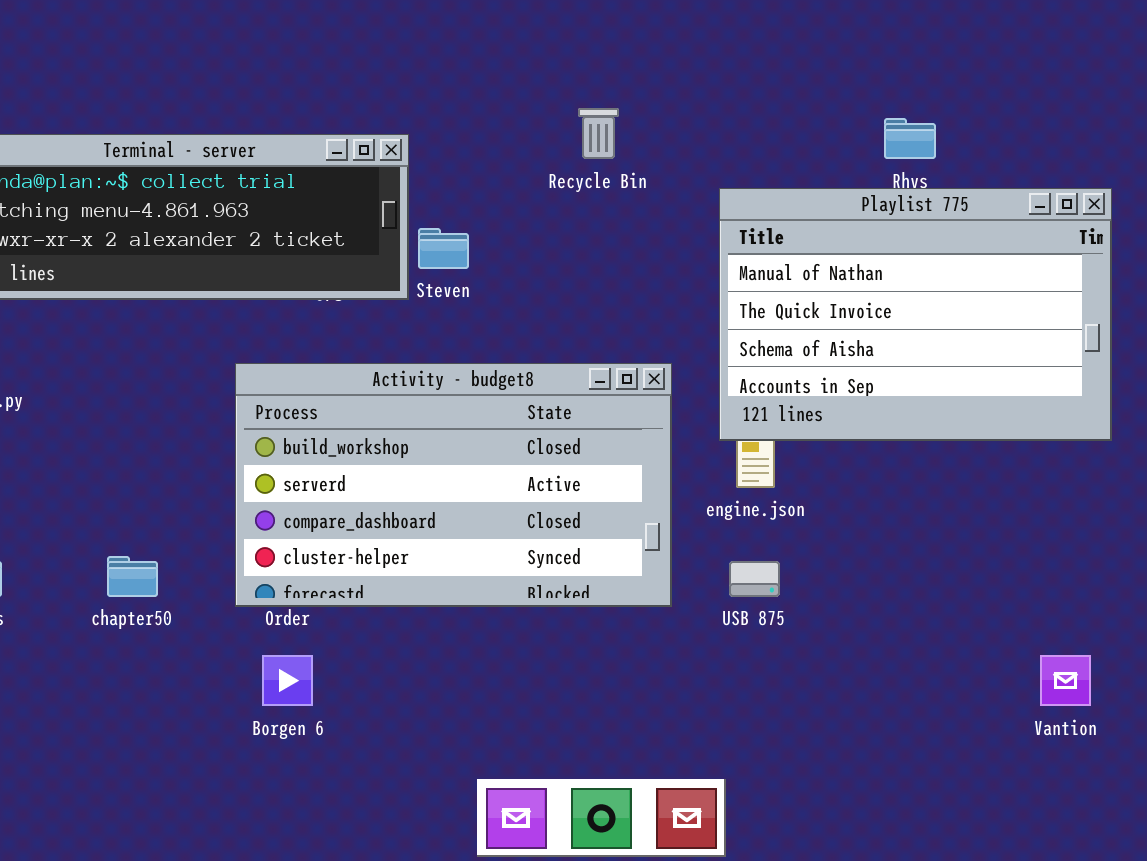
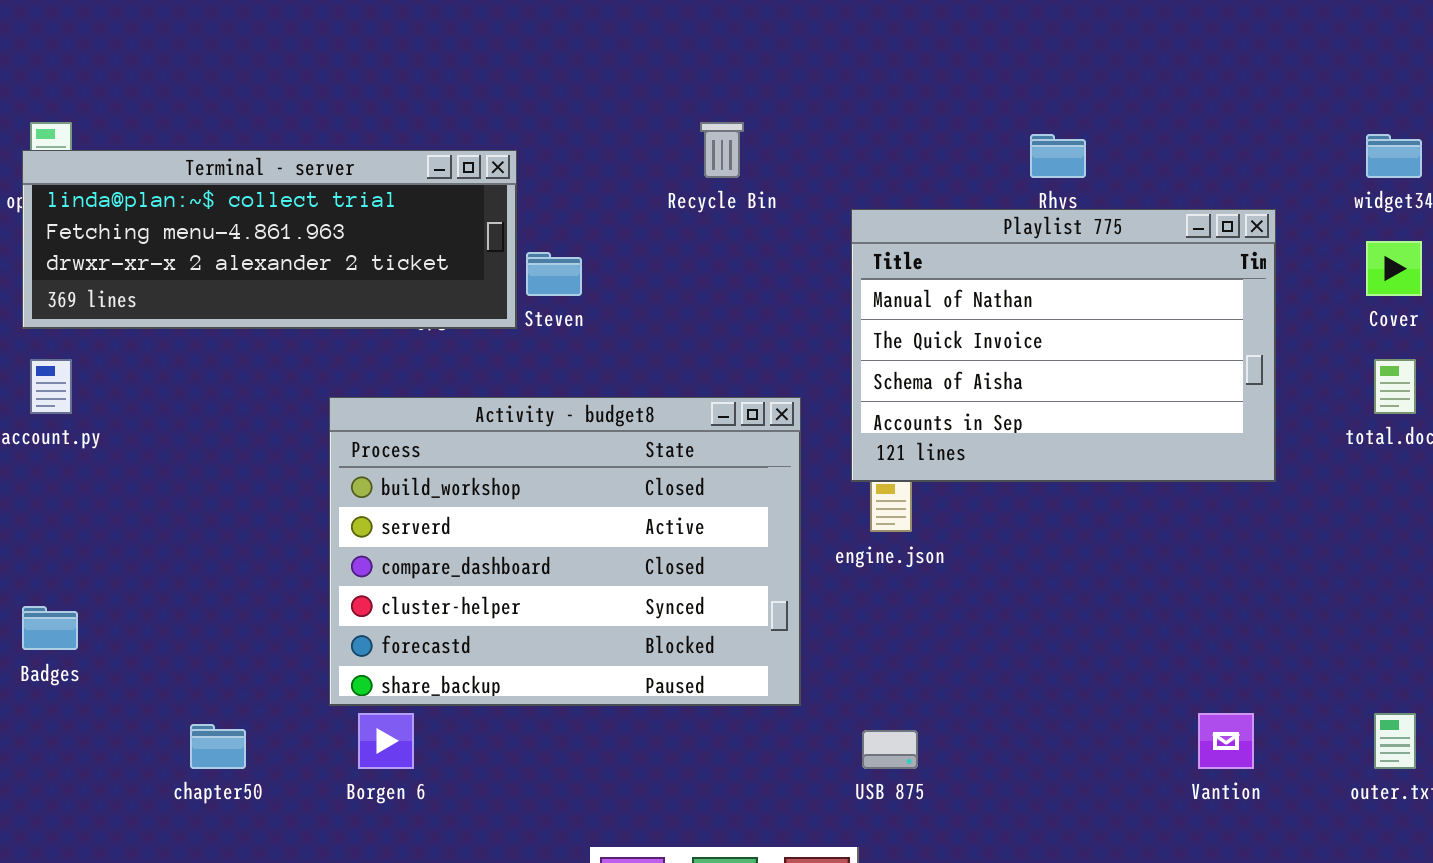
Activity - budget8: [235,363,672,607] -> [329,397,801,706], resized
chapter50: [107,556,158,597] -> [190,724,246,769], moved
USB 875: [729,561,780,597] -> [862,730,918,769], moved

